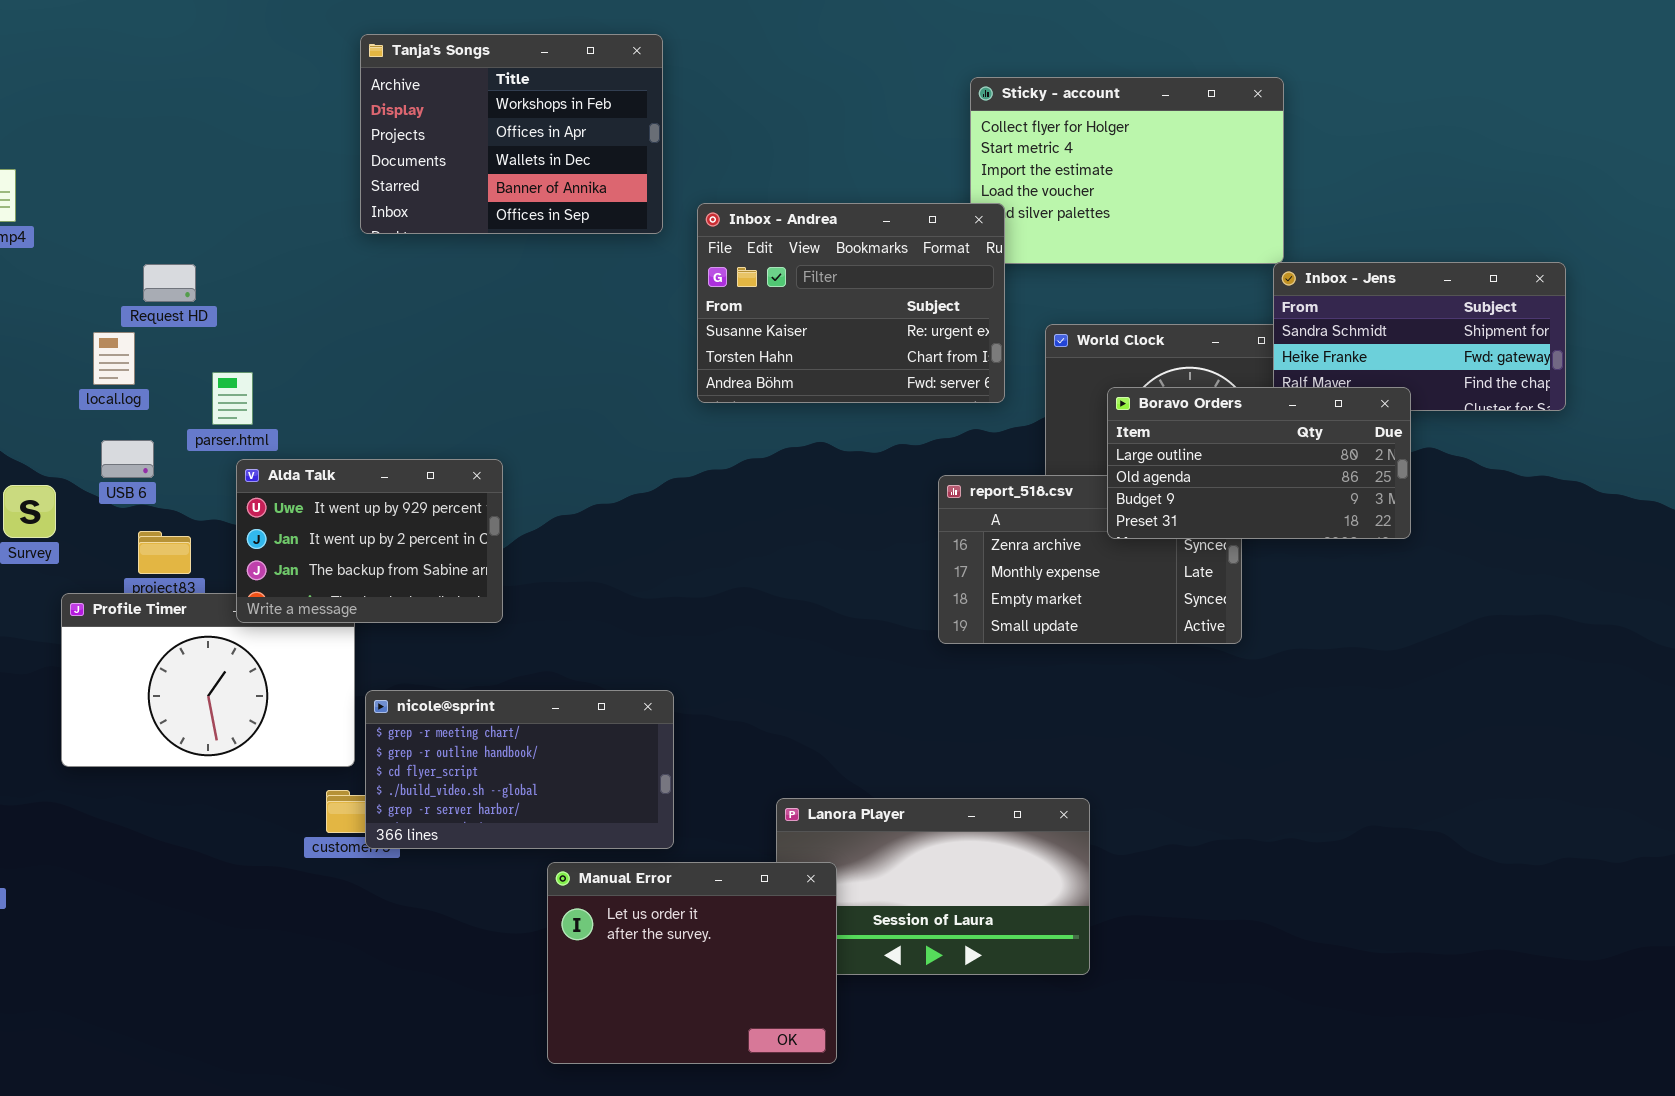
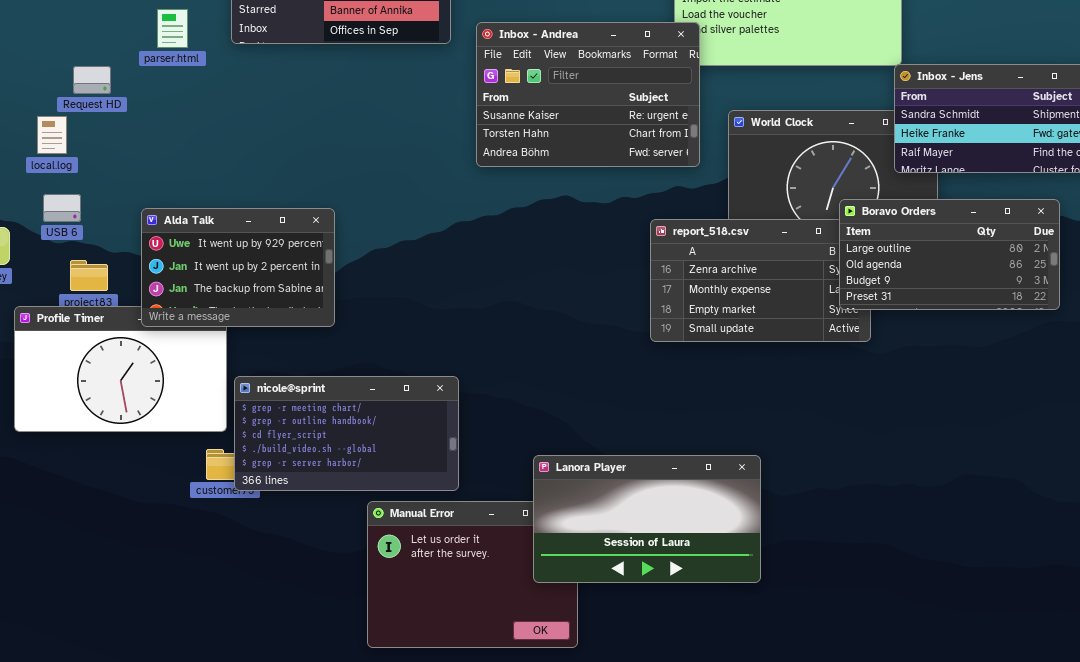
parser.html: [212,372,253,425] -> [157,9,188,48], moved
Boravo Orders: [1107,387,1411,539] -> [839,199,1060,310], moved
Lanora Player: [776,798,1090,975] -> [533,455,761,583], raised

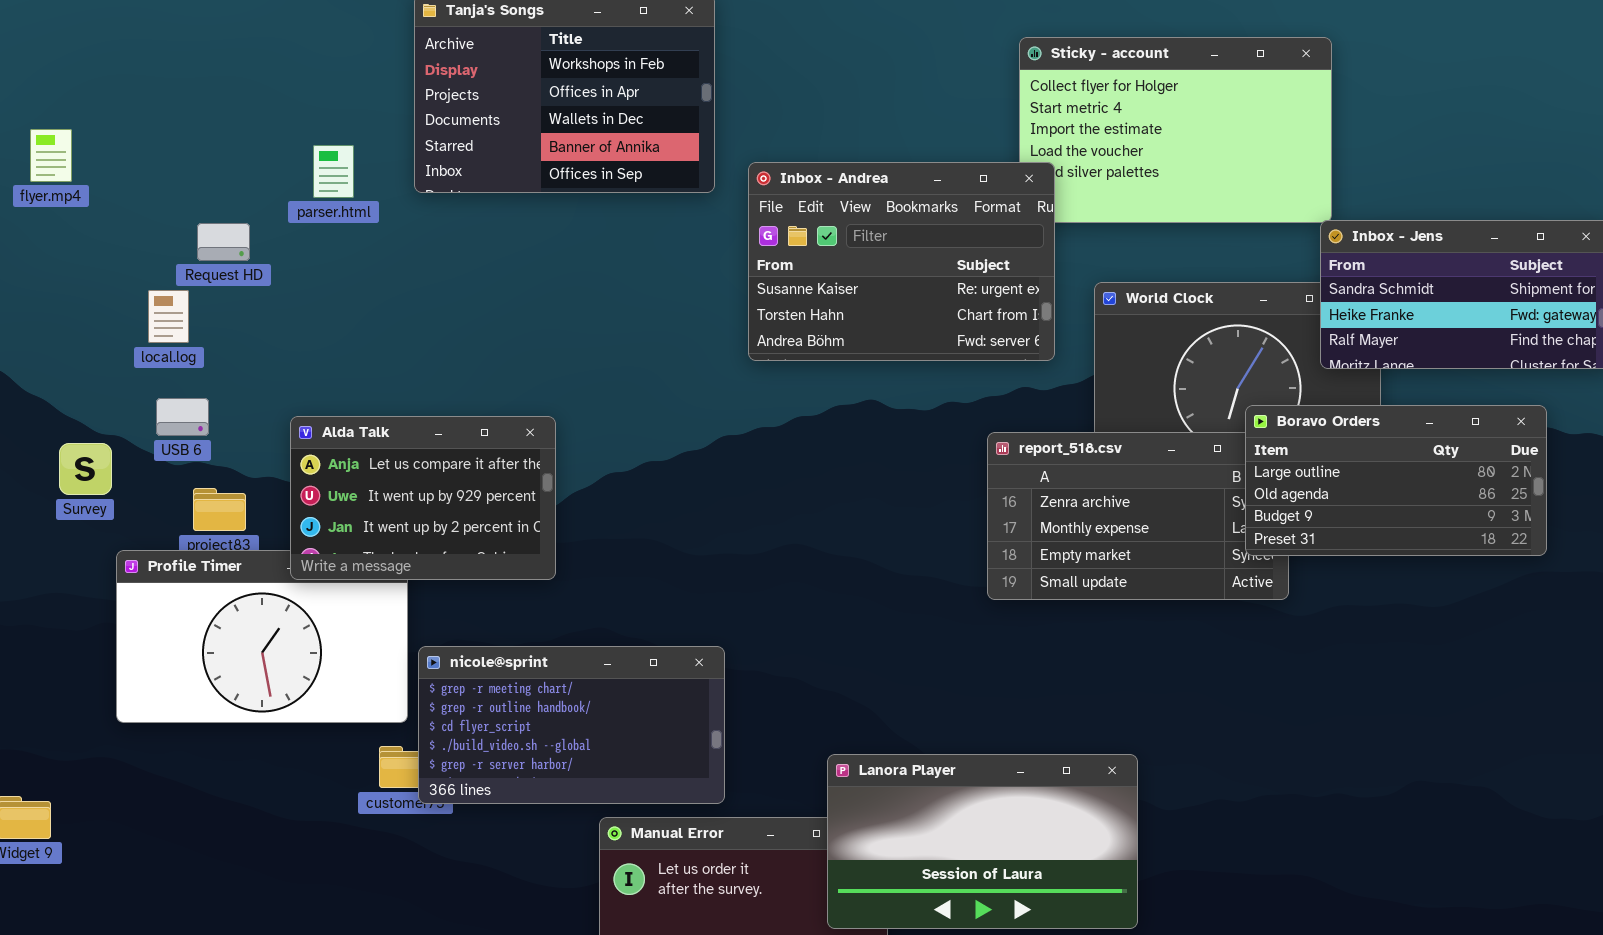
Alda Talk: [141,208,335,327] -> [290,416,556,580], scrolled up 1 row

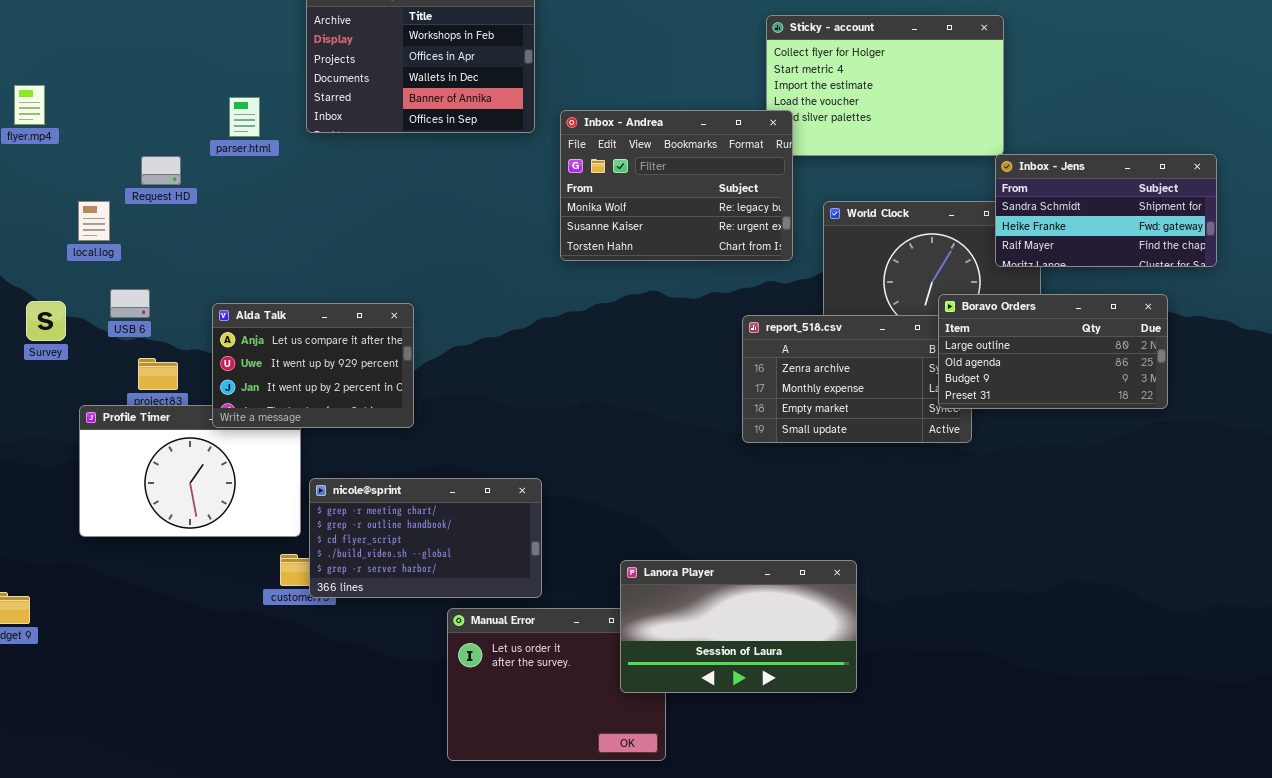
Inbox - Andrea: [748,162,1055,361] -> [560,110,793,261], scrolled up 1 row
local.log: [148,290,189,343] -> [78,201,110,241], moved
Survey: [59,443,112,495] -> [26,301,66,341], moved

